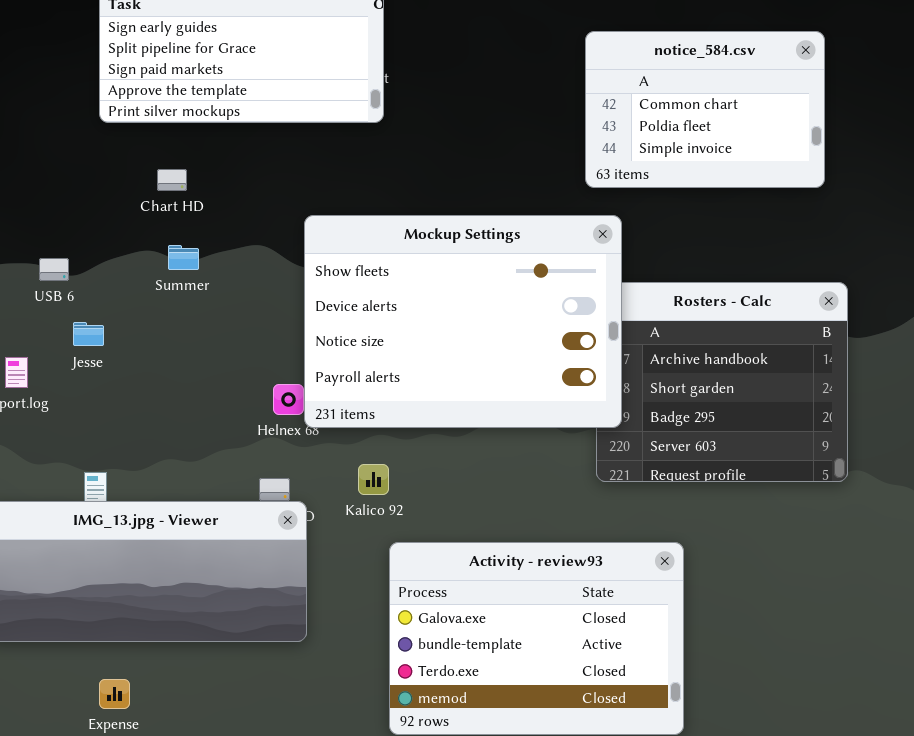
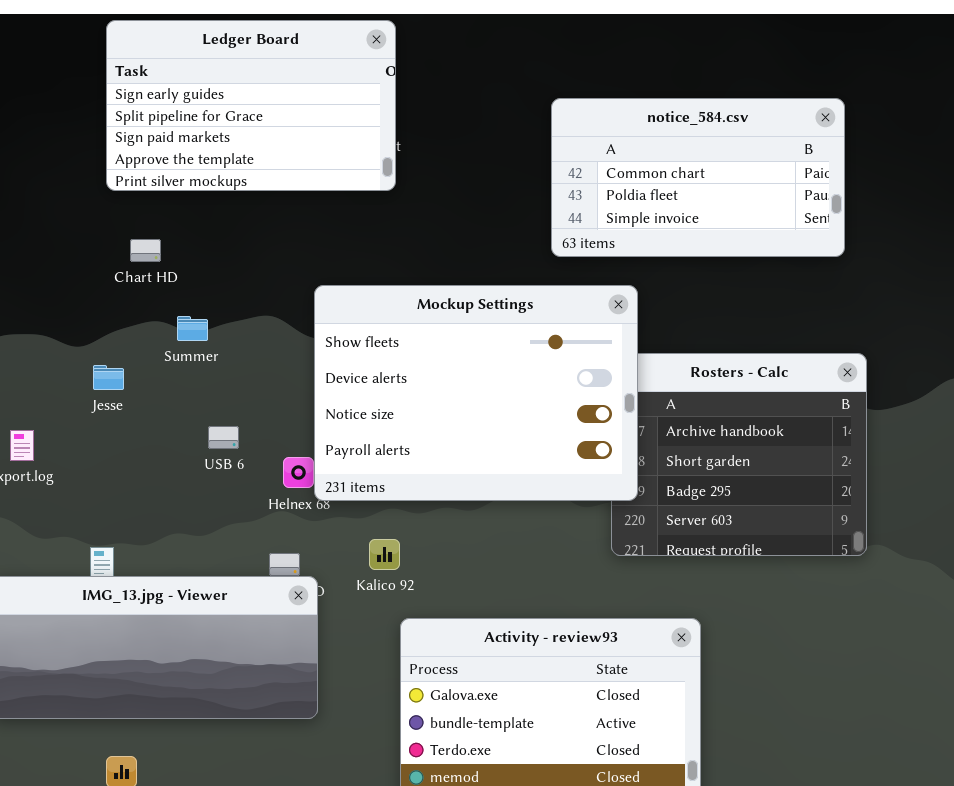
notice_584.csv: [585,31,825,188] -> [551,98,845,257], resized
Chart HD: [157,169,187,191] -> [130,239,161,262], moved
USB 6: [39,258,69,281] -> [208,426,239,449], moved
Jesse: [73,322,104,346] -> [93,365,124,390], moved

